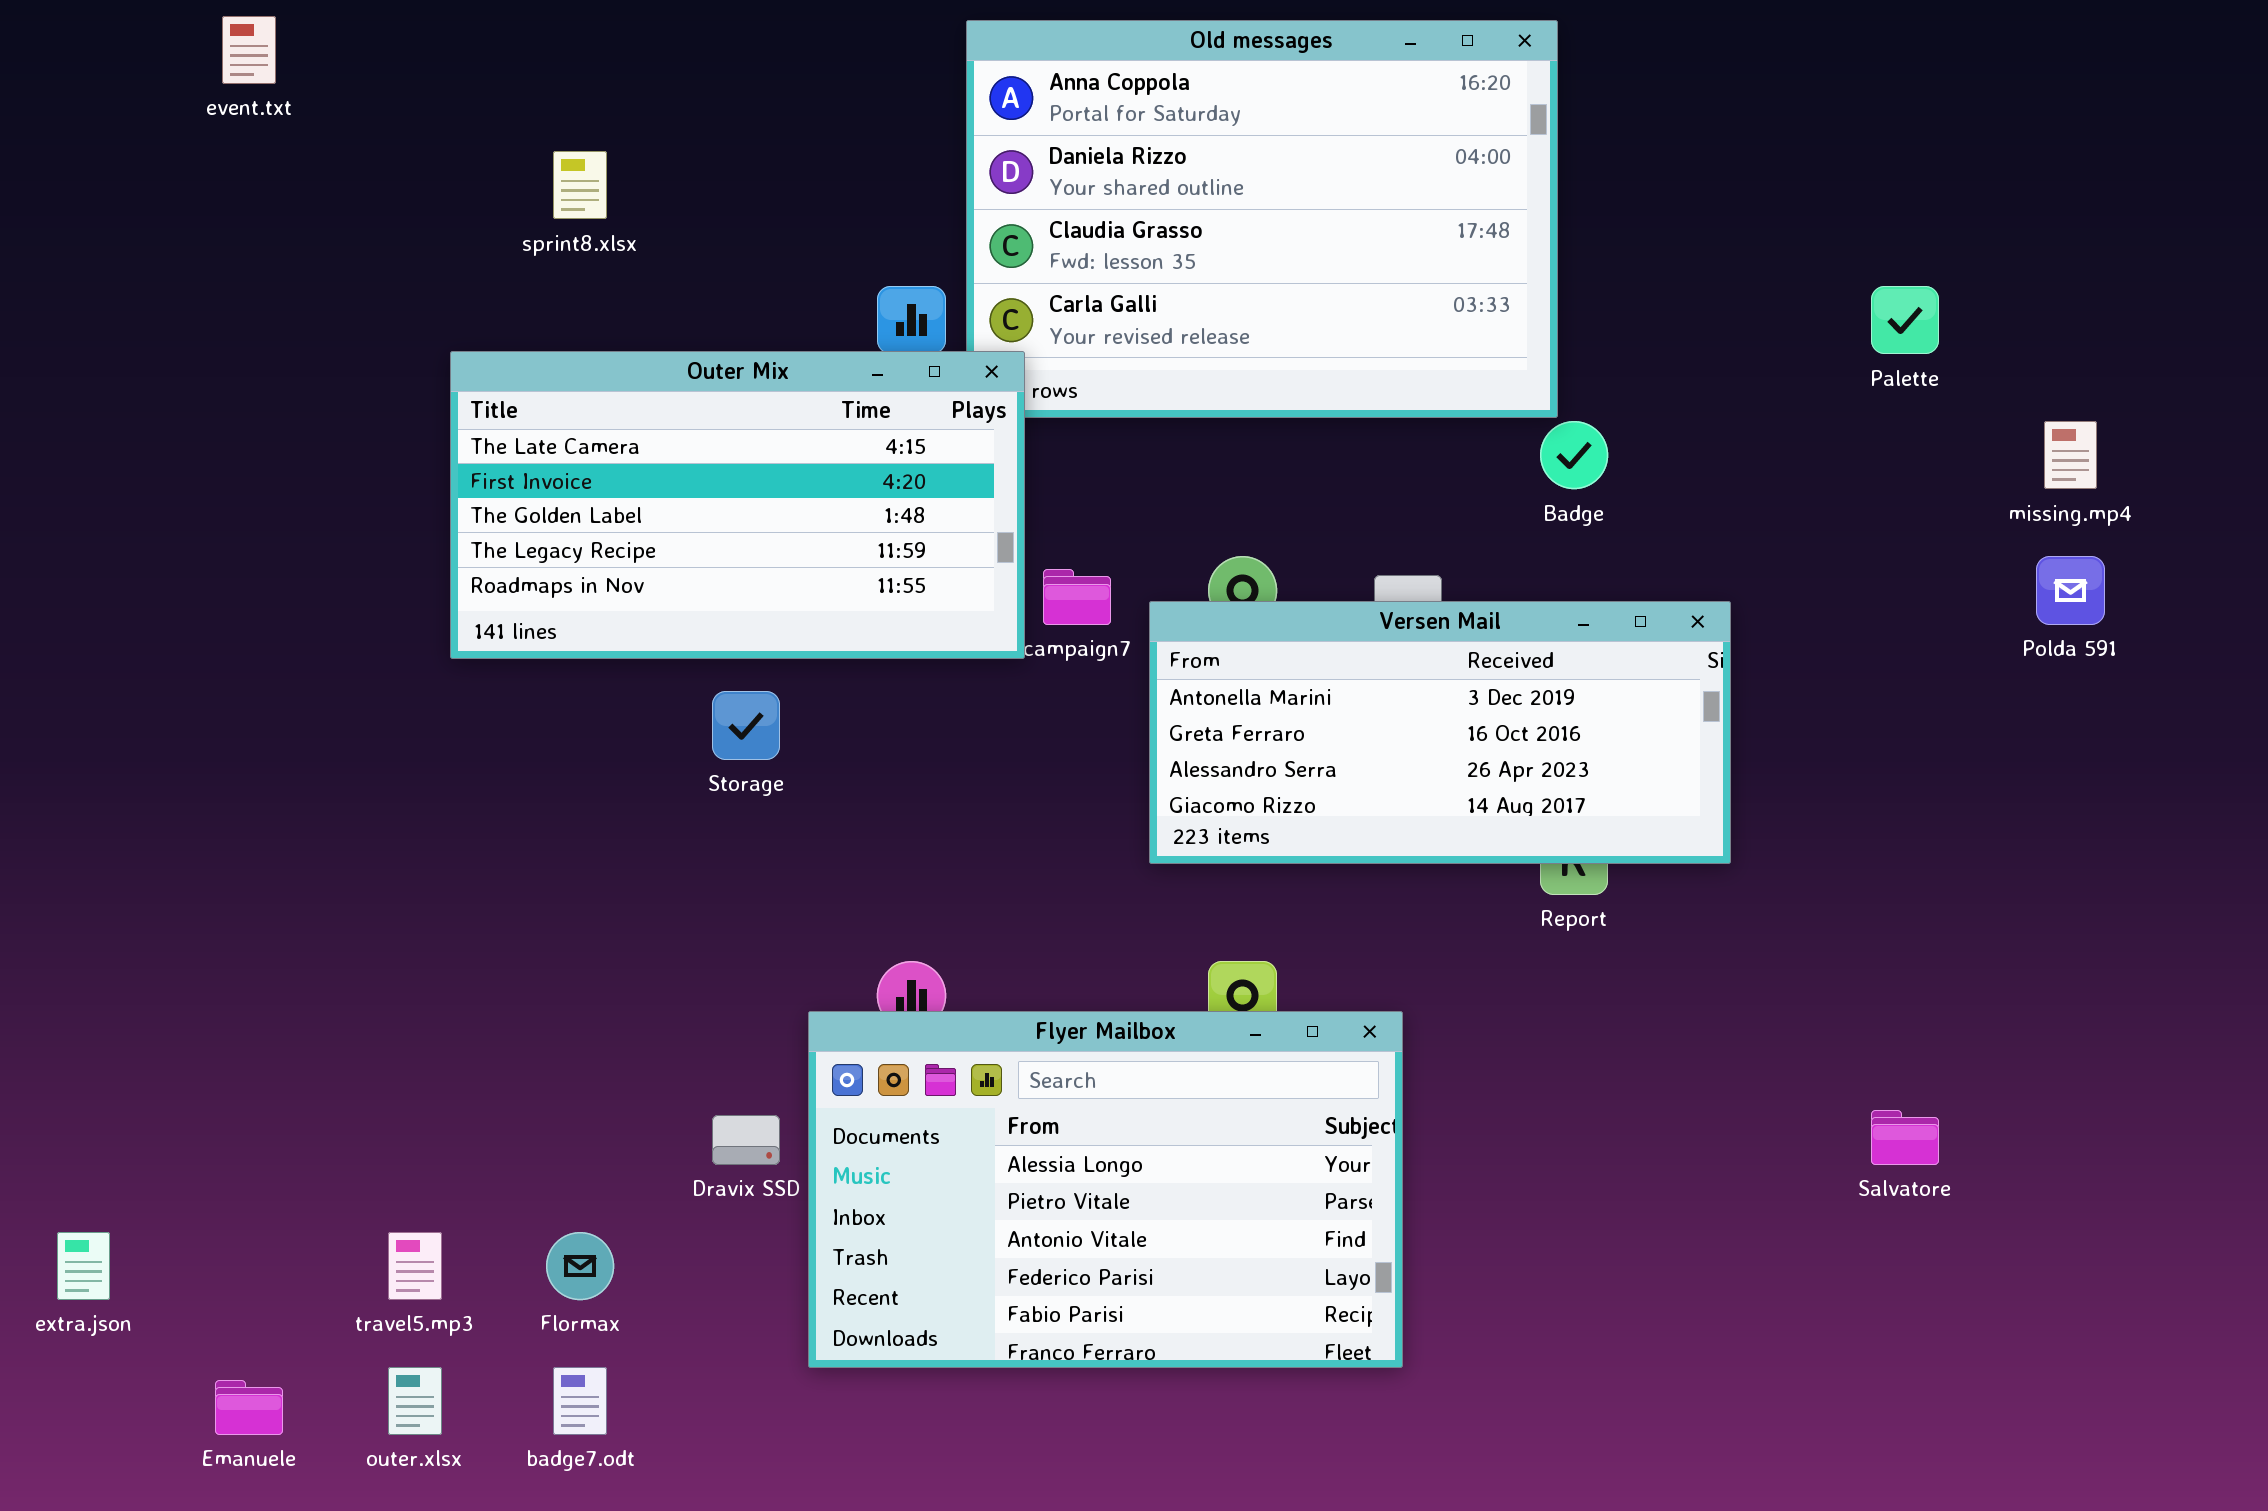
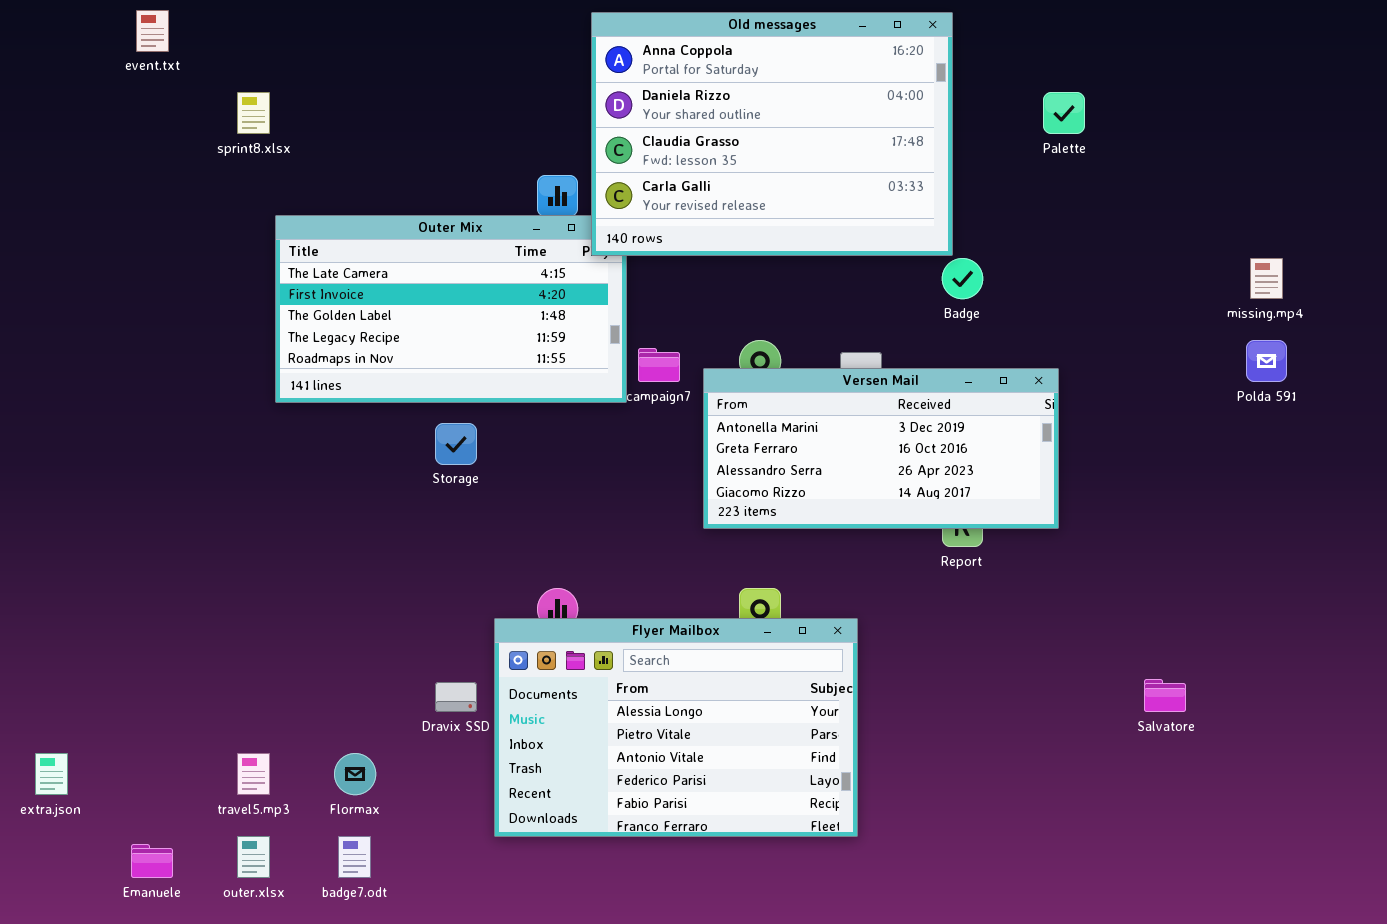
Old messages: [966,20,1558,418] -> [591,12,953,256], raised
sprint8.xlsx: [553,151,607,219] -> [237,92,270,134], moved
Palette: [1871,286,1939,354] -> [1043,92,1085,134], moved

